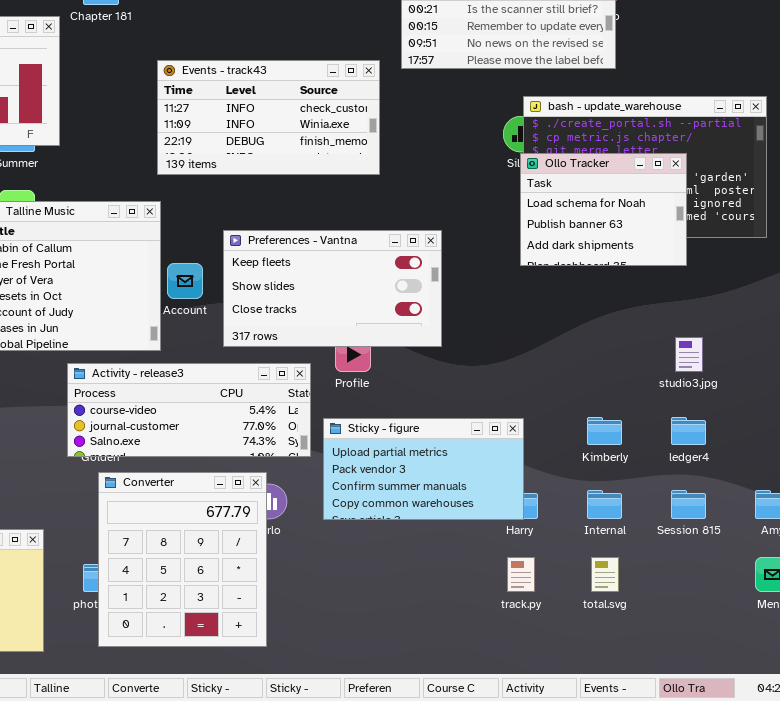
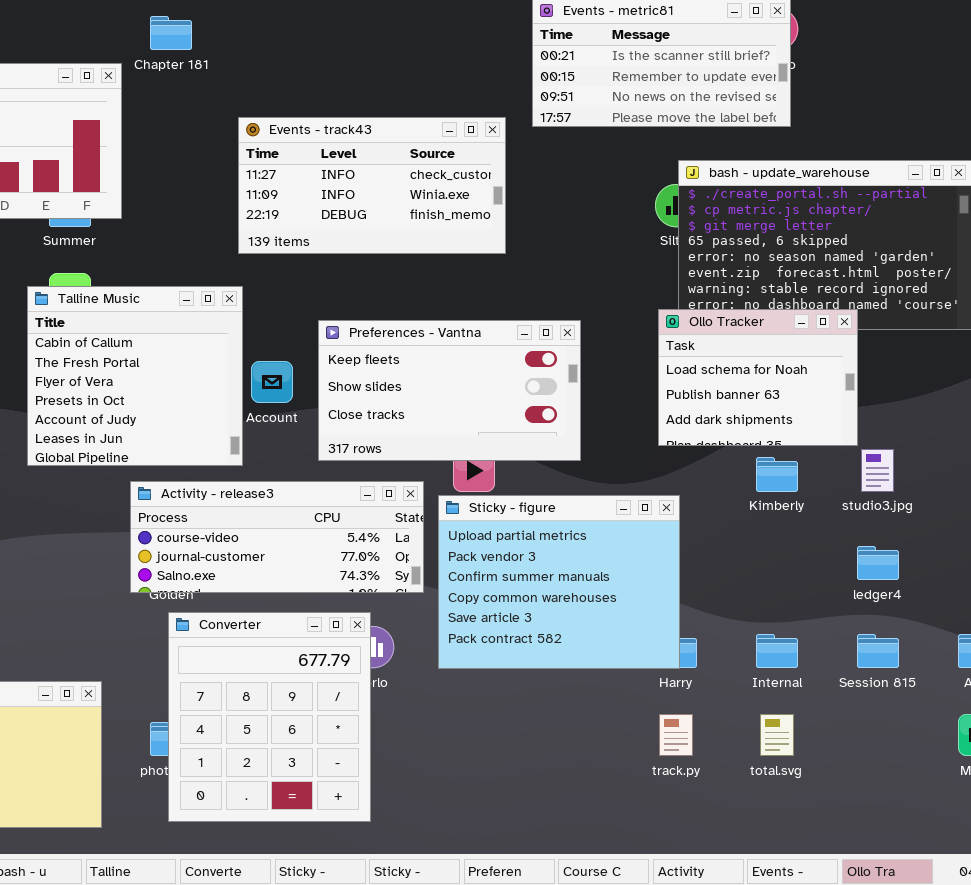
Ollo Tracker: [520,153,687,266] -> [658,309,858,446], moved
Kimberly: [587,417,622,445] -> [756,457,798,492], moved
Sticky - figure: [323,418,524,520] -> [438,495,680,669], resized

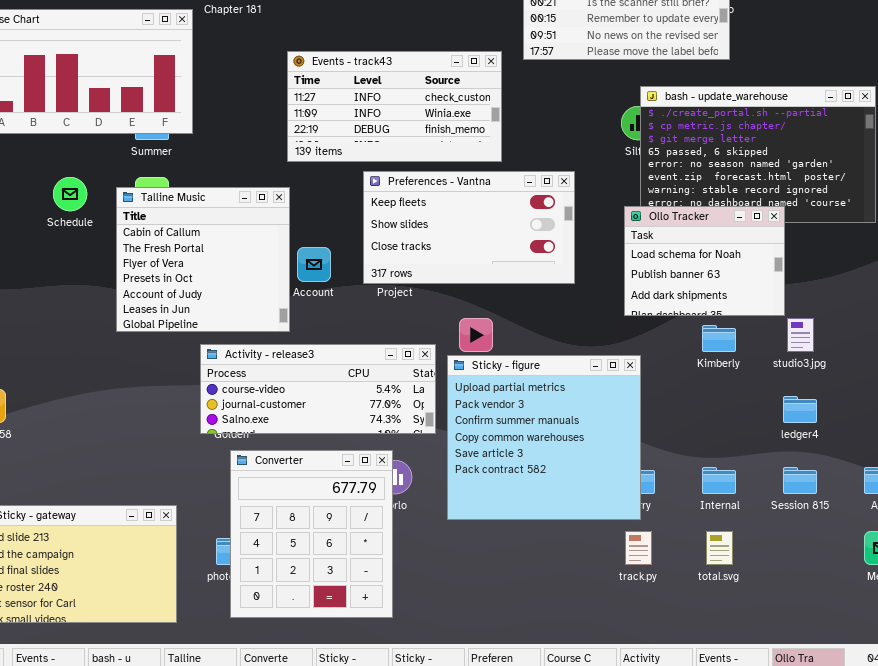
Preferences - Vantna: [318,320,581,461] -> [363,171,575,284], moved
Sticky - figure: [438,495,680,669] -> [447,355,641,520], resized

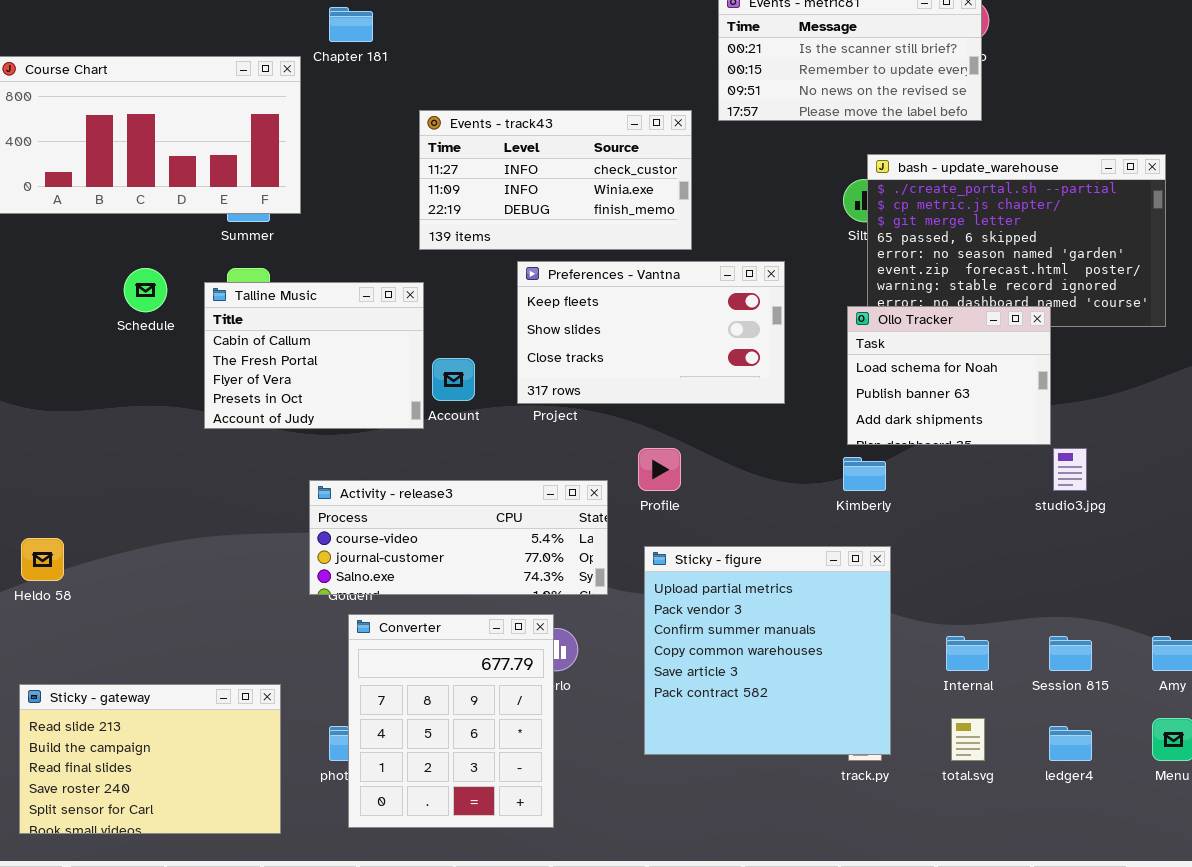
Talline Music: [116,187,290,332] -> [204,282,424,429], resized
Kimberly: [702,325,736,352] -> [843,457,886,491], moved
Sticky - figure: [447,355,641,520] -> [644,546,891,755], moved
ledger4: [783,396,817,423] -> [1049,726,1092,761], moved

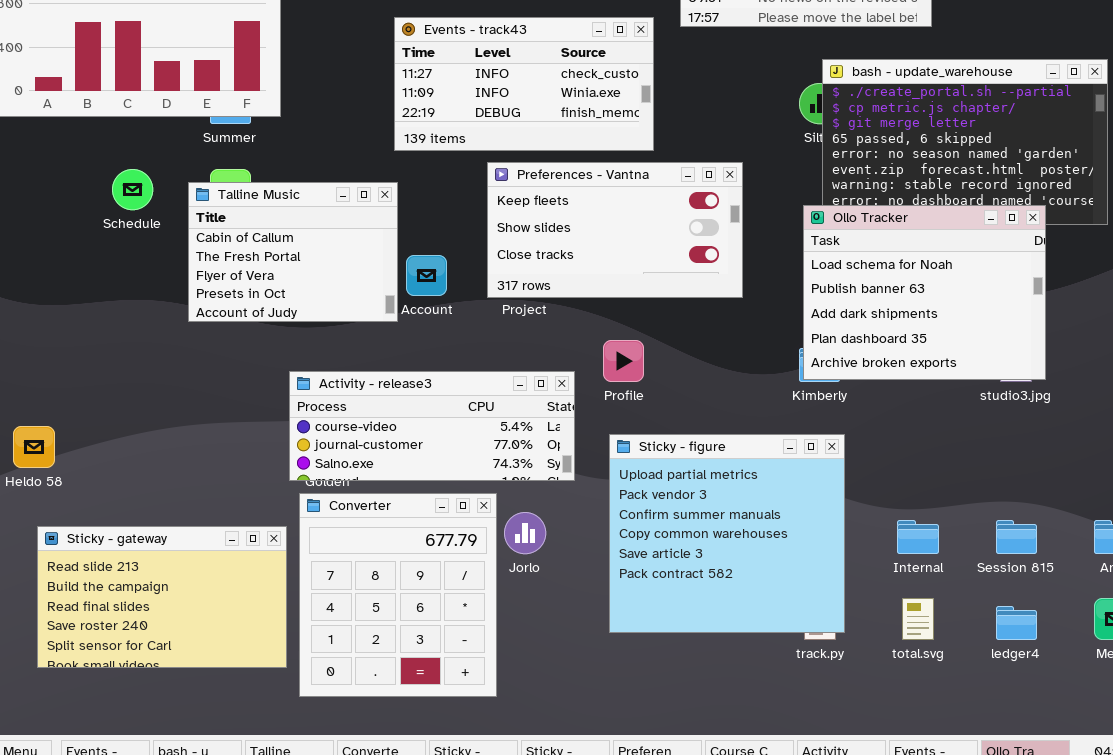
Ollo Tracker: [847,306,1051,445] -> [803,205,1046,380], resized
Converter: [348,614,554,828] -> [299,493,497,697], moved
Sticky - gateway: [19,684,281,834] -> [37,526,287,668], moved

